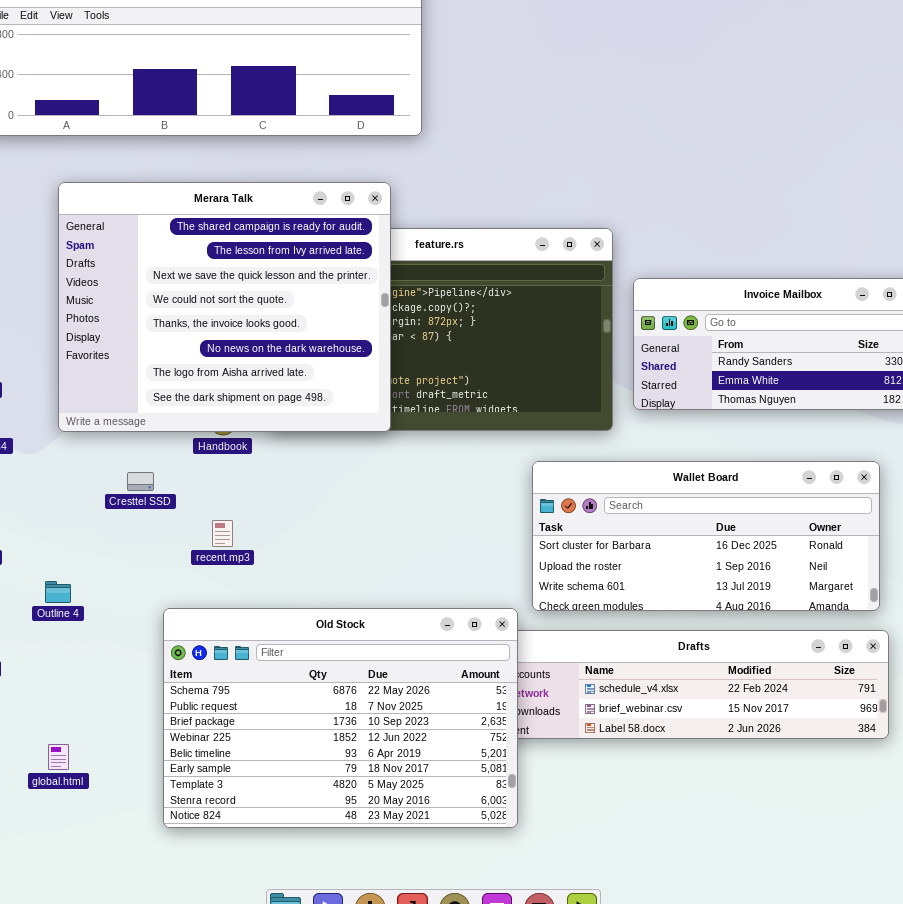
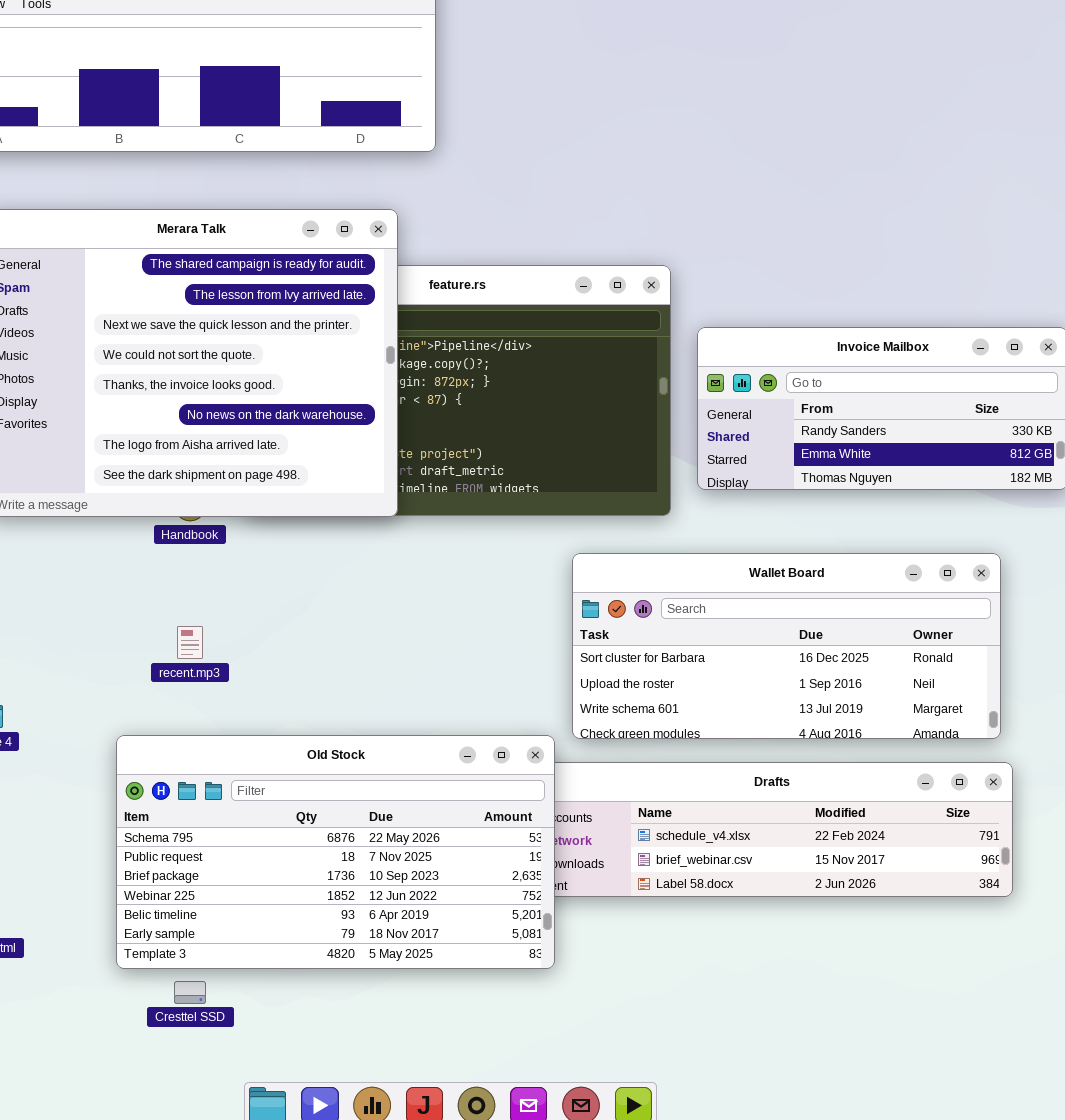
Cresttel SSD: [127,472,154,491] -> [174,981,206,1004], moved
Old Stock: [163,608,518,828] -> [116,735,555,969], resized

